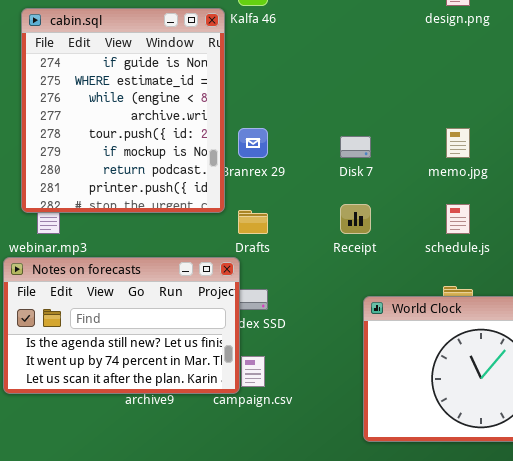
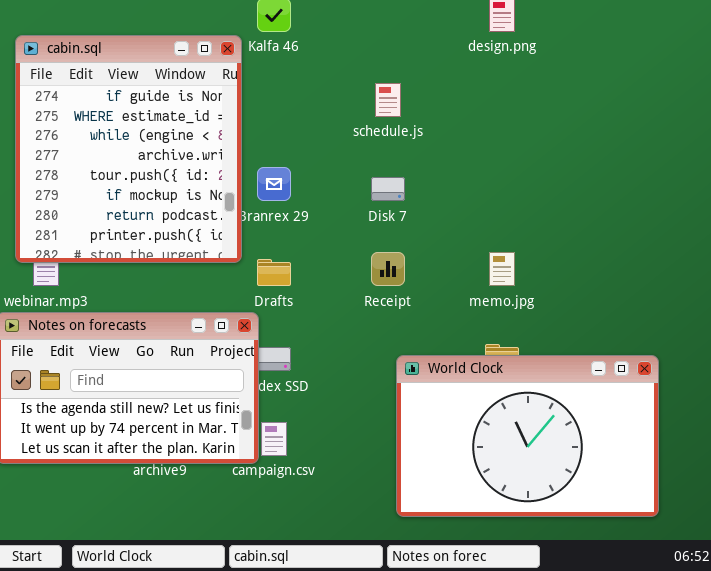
memo.jpg: [446,128,470,158] -> [489,252,515,286], moved
schedule.js: [446,204,470,234] -> [375,83,401,117], moved

